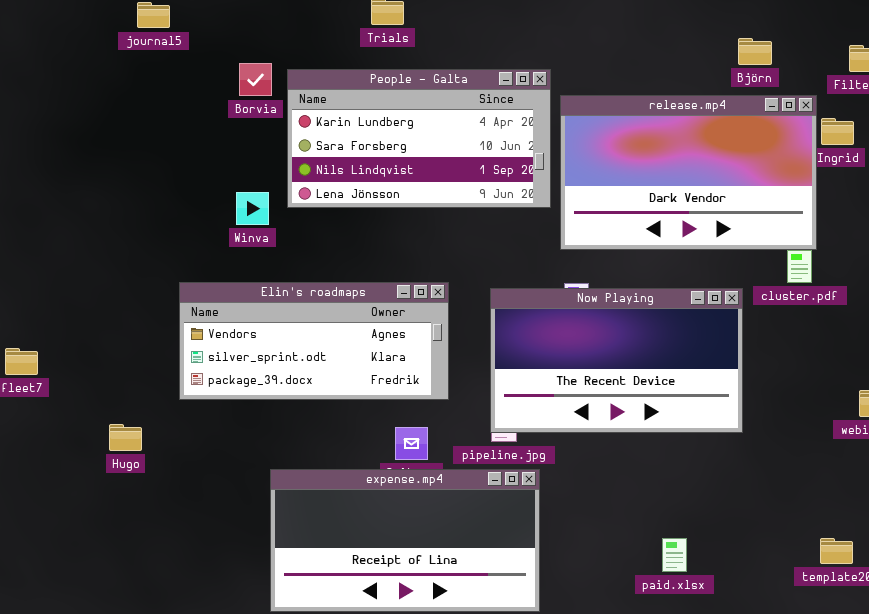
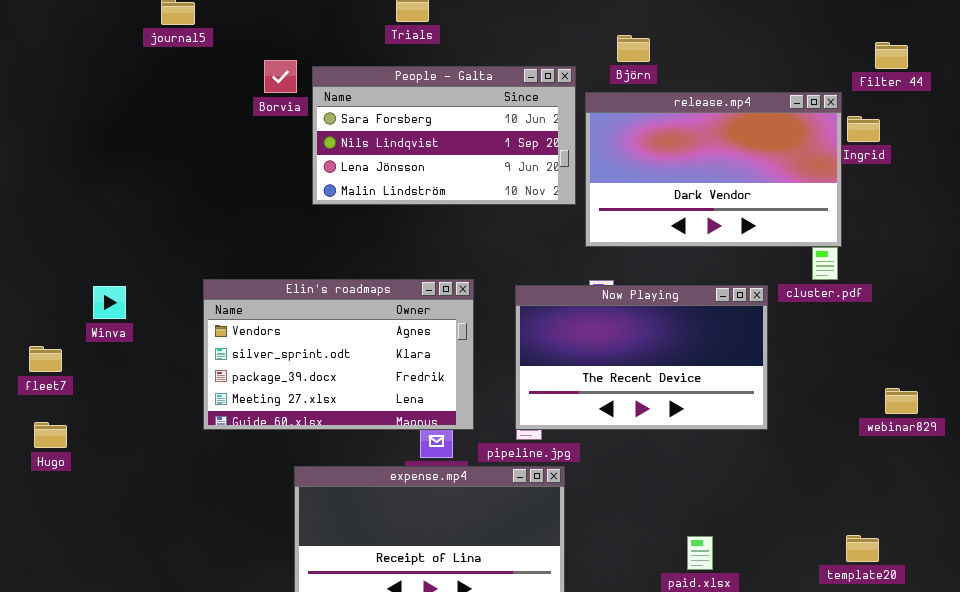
Björn: [738,38,772,65] -> [617,35,650,62], moved
People - Galta: [287,69,551,208] -> [312,66,576,205], scrolled down 1 row
Winva: [236,192,269,225] -> [93,286,126,319], moved
Elin's roadmaps: [179,282,449,400] -> [203,279,474,430], resized
Hugo: [109,424,142,451] -> [34,422,67,448], moved

